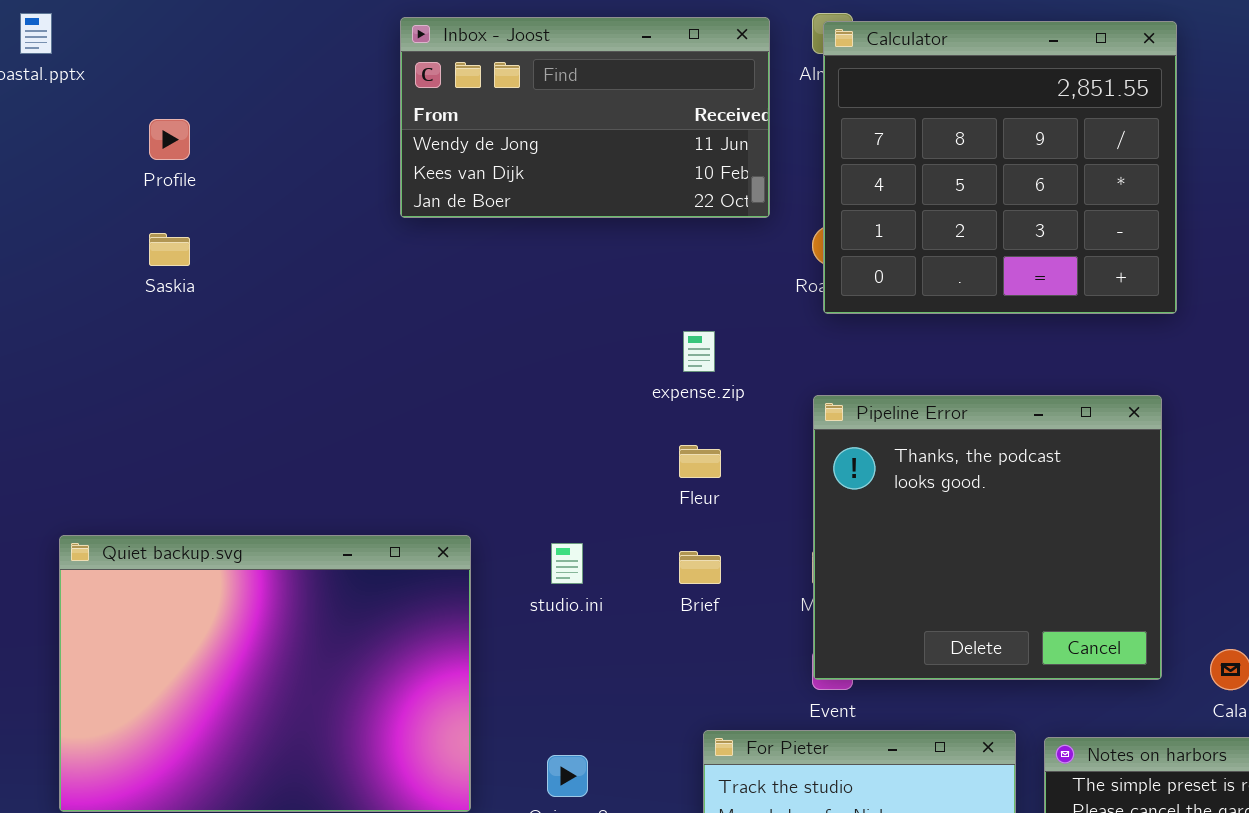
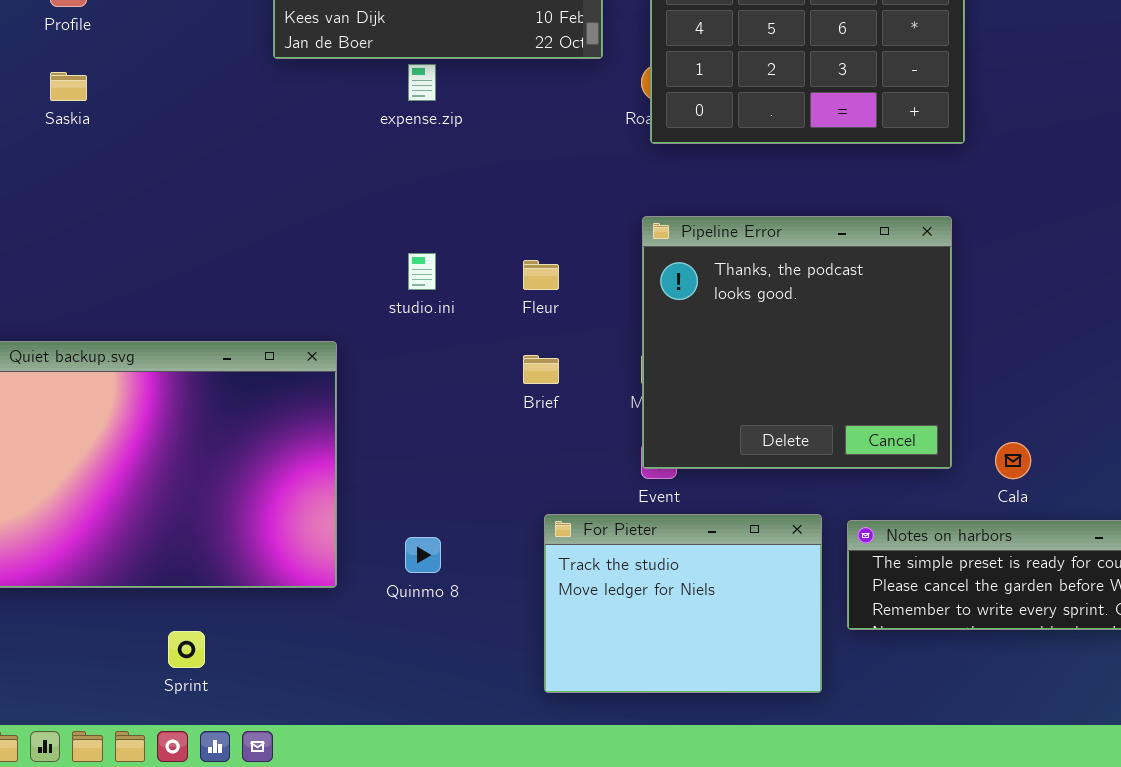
expense.zip: [683,331,715,372] -> [408,64,436,101], moved
studio.ini: [551,543,583,584] -> [408,253,436,290], moved

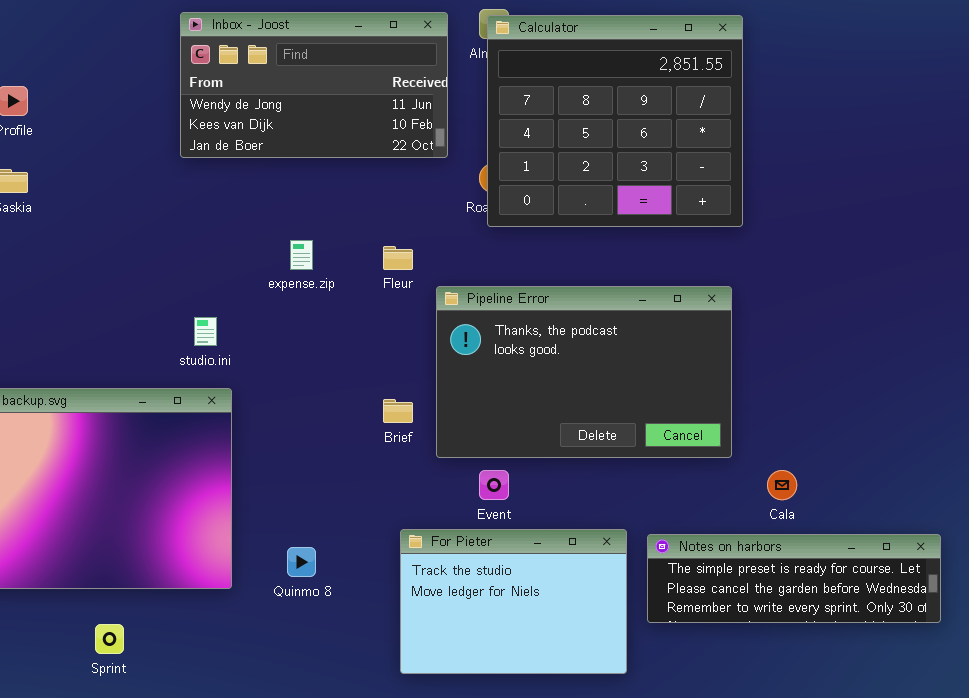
expense.zip: [408,64,436,101] -> [290,240,313,270], moved
Pipeline Error: [642,216,952,469] -> [436,286,732,458], resized
studio.ini: [408,253,436,290] -> [194,317,217,346], moved
Fleur: [523,260,559,290] -> [383,246,413,270], moved

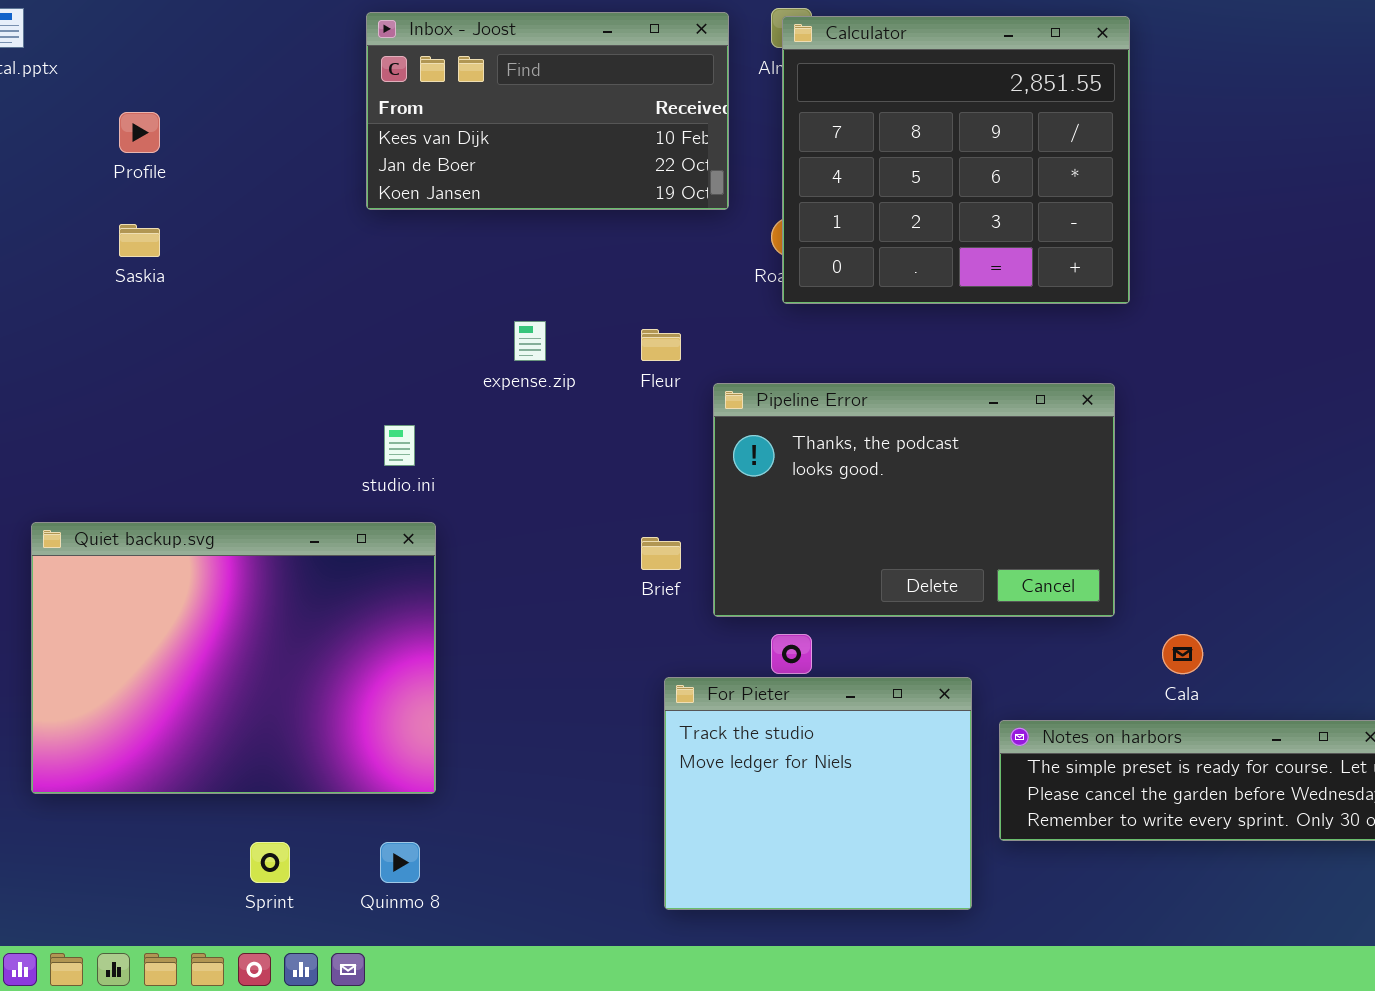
Inbox - Joost: [180,12,448,158] -> [366,12,729,210], scrolled down 1 row
For Pieter: [400,529,627,674] -> [664,677,972,910], resized
Quinmo 8: [287,547,316,577] -> [380,842,420,883], moved

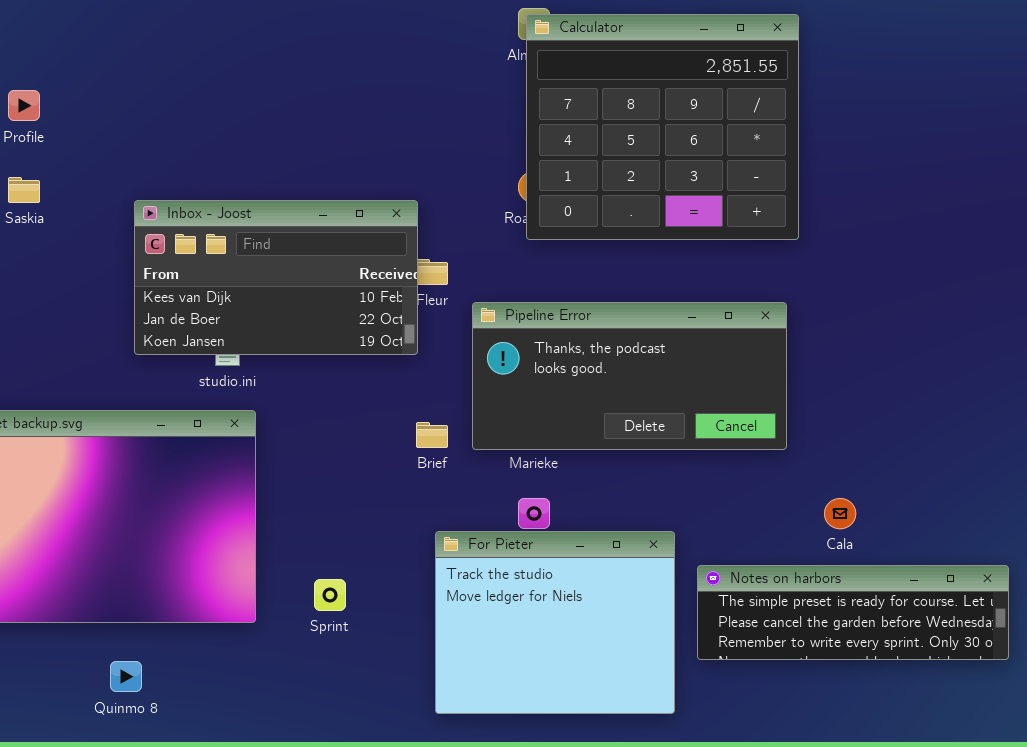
Inbox - Joost: [366,12,729,210] -> [134,200,418,355], moved
Pipeline Error: [713,383,1115,617] -> [472,302,787,450], resized
Sprint: [250,842,290,883] -> [314,579,346,611], moved
Quinmo 8: [380,842,420,883] -> [110,661,142,692], moved

